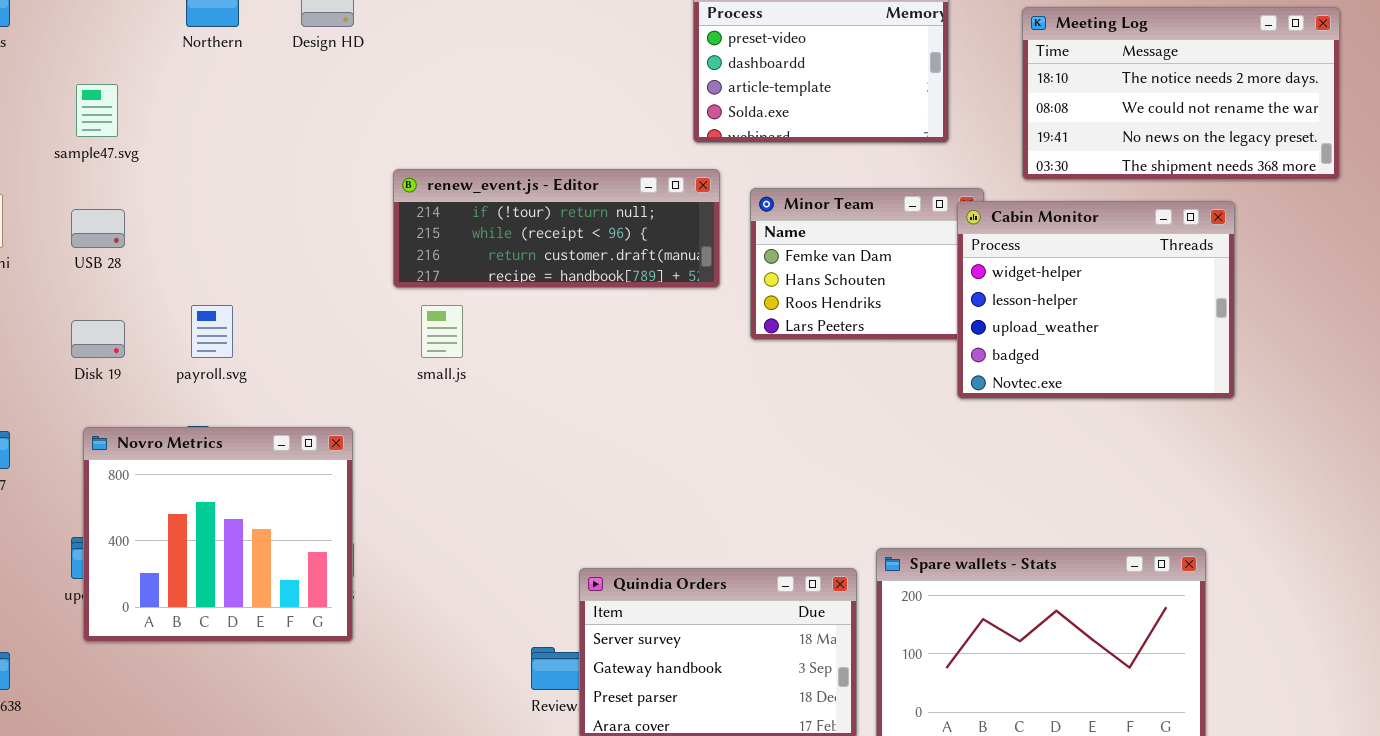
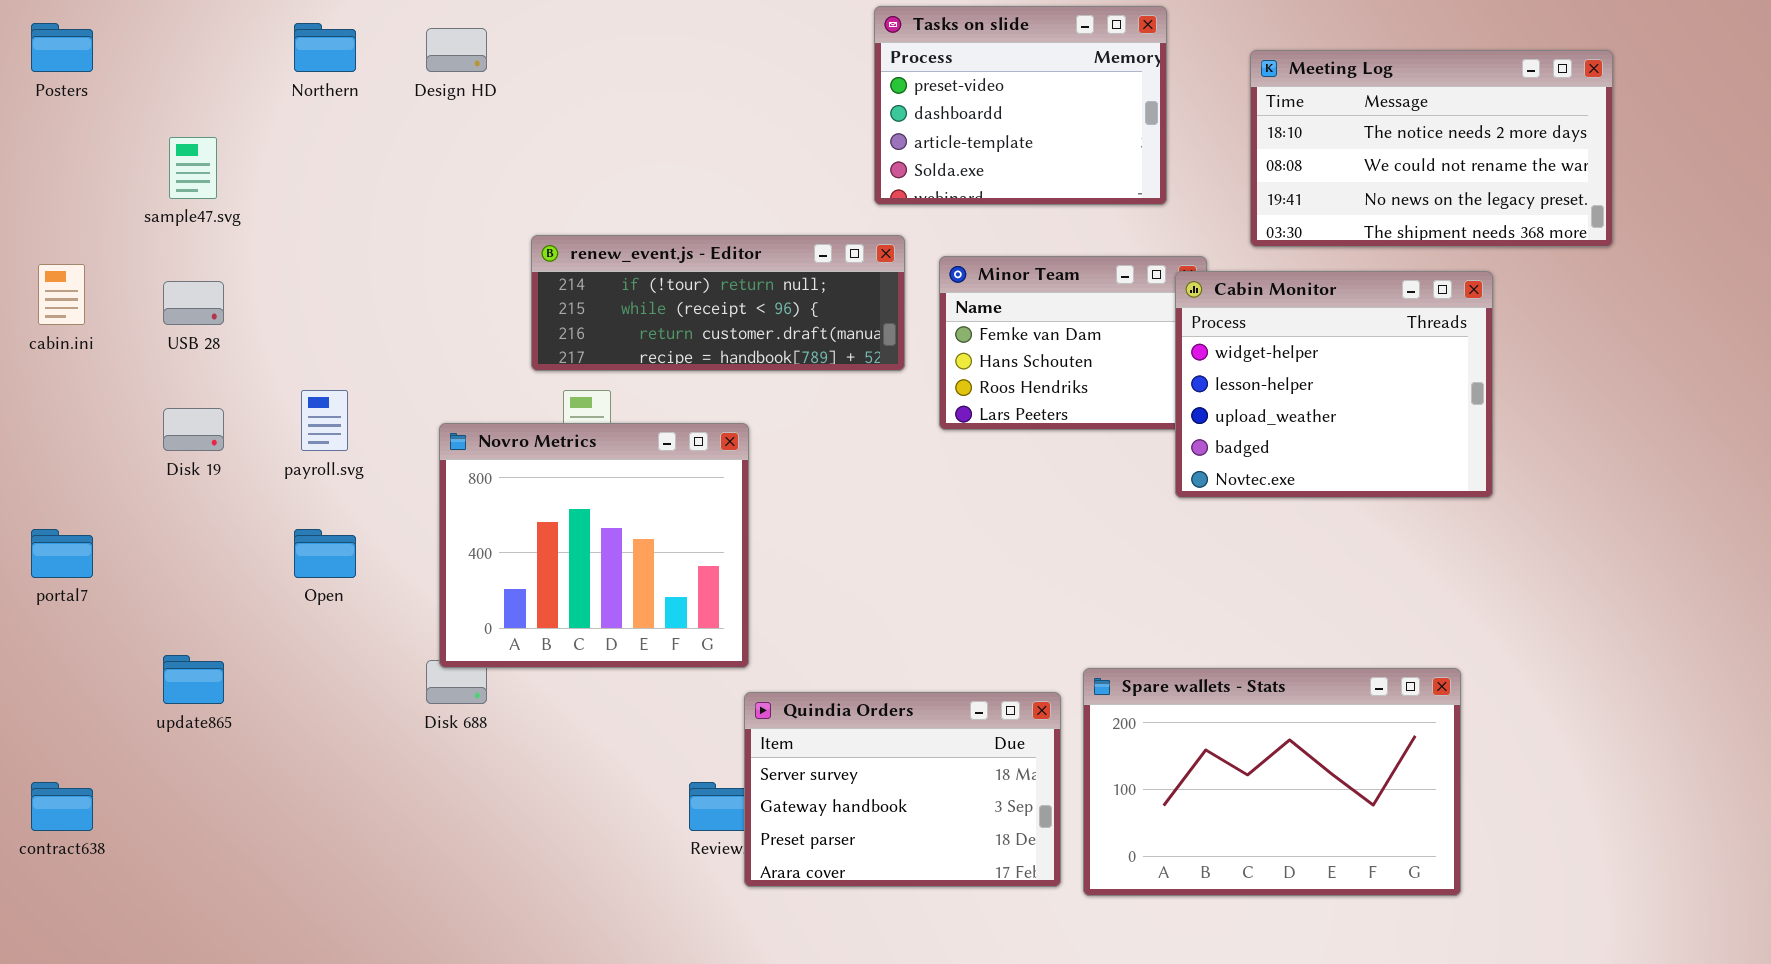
Novro Metrics: [83,427,353,642] -> [439,423,749,668], moved

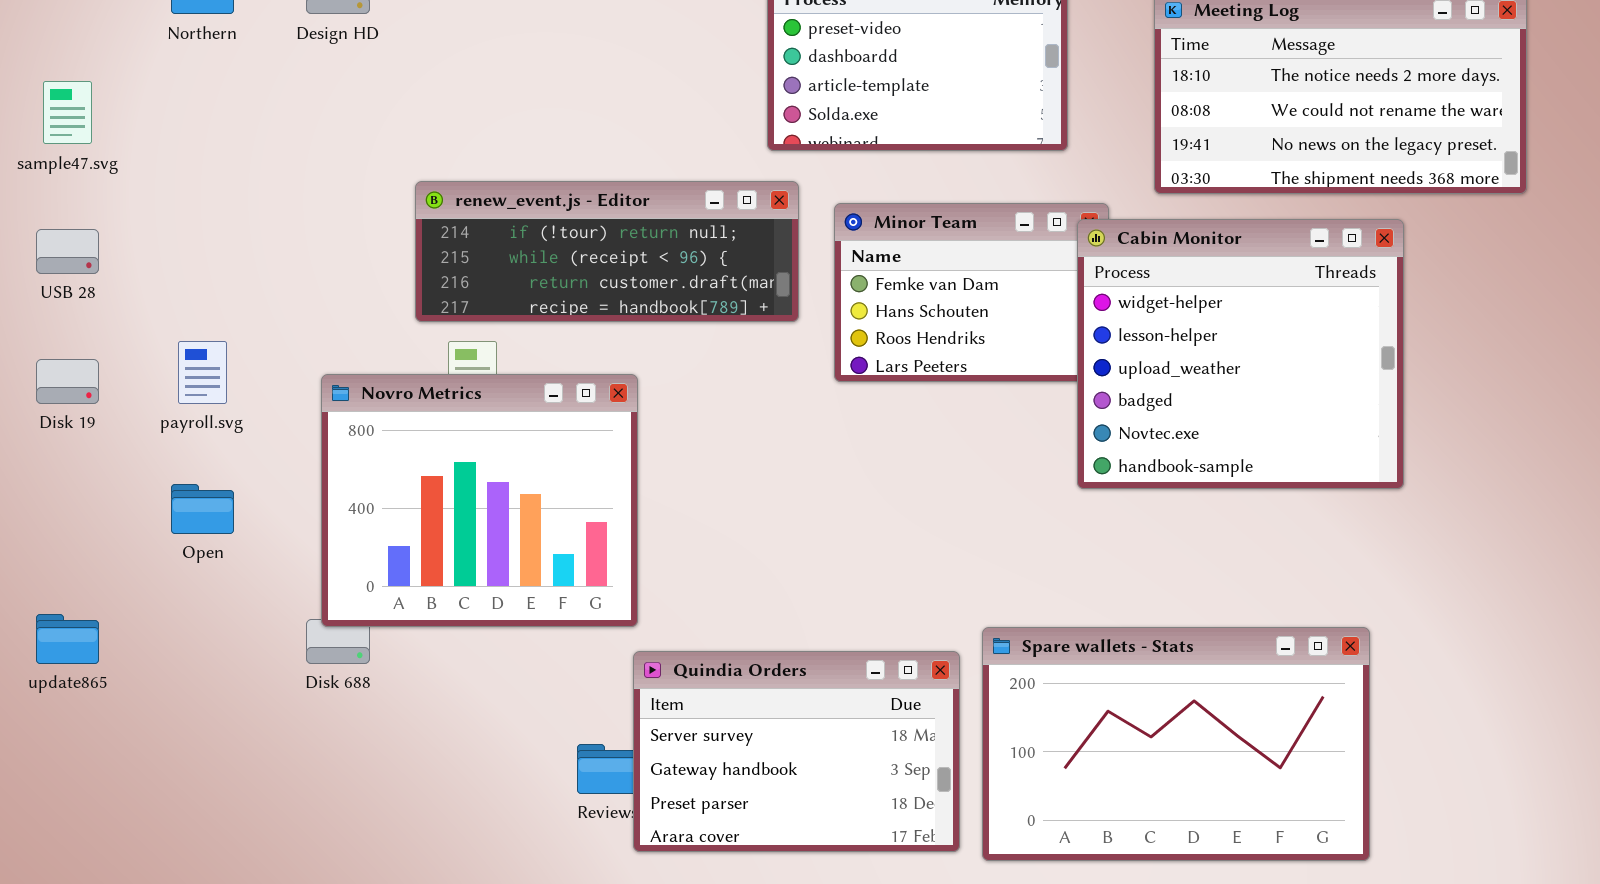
Cabin Monitor: [1175,271,1493,498] -> [1077,219,1404,489], resized

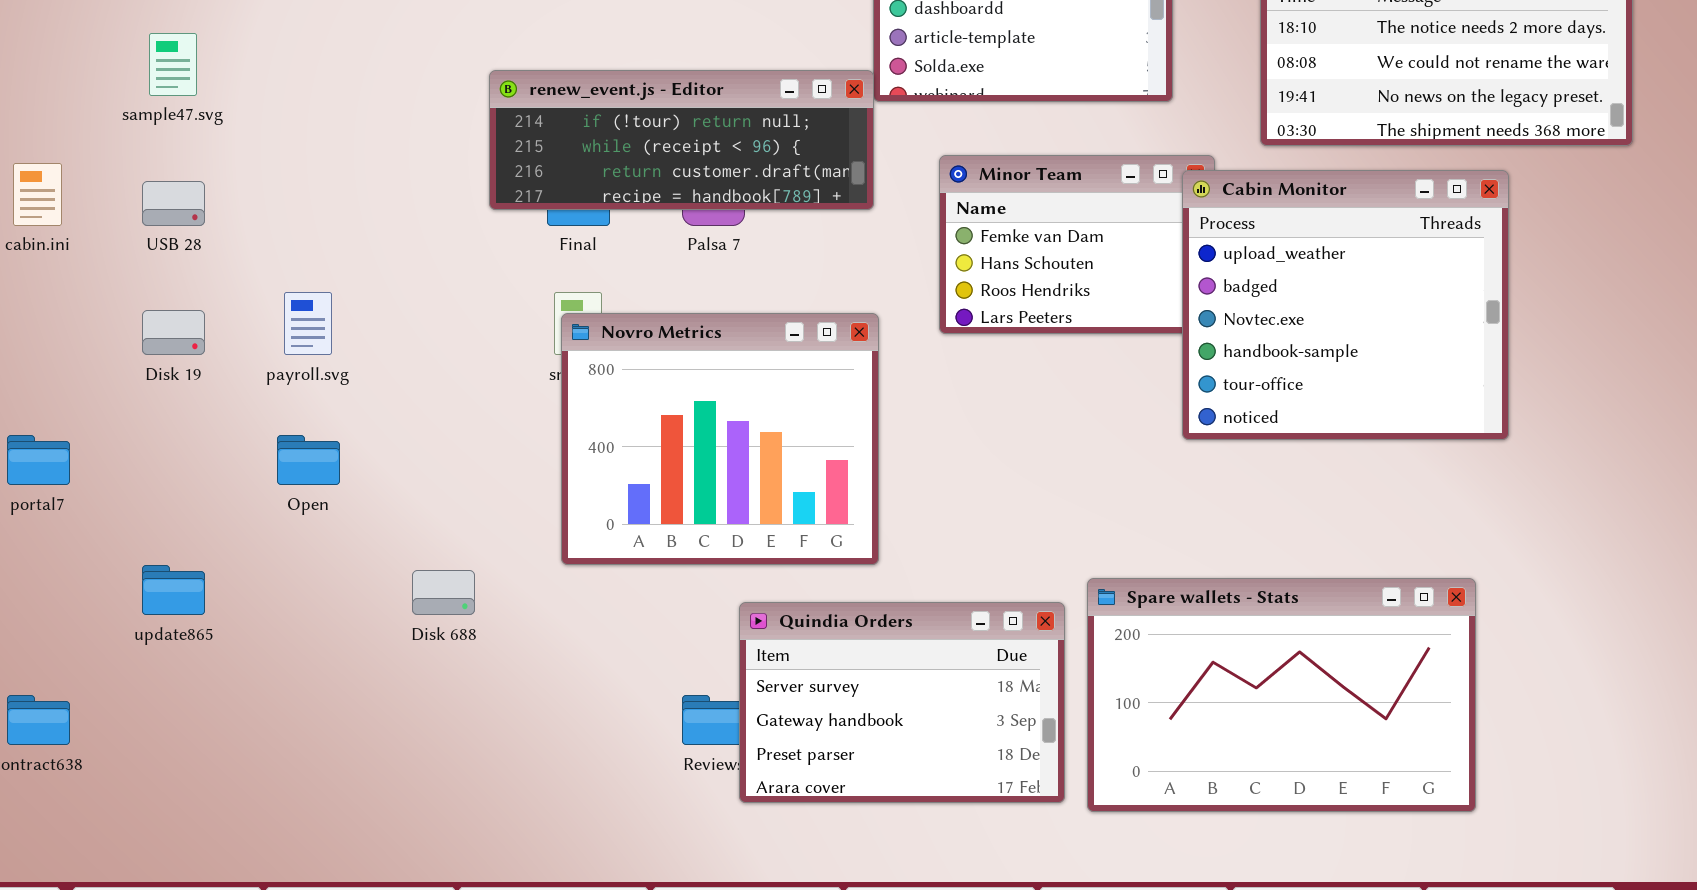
renew_event.js - Editor: [415,181,799,322] -> [489,70,874,210], moved
Cabin Monitor: [1077,219,1404,489] -> [1182,170,1509,440], scrolled down 2 rows
Novro Metrics: [321,374,638,627] -> [561,313,879,565], moved

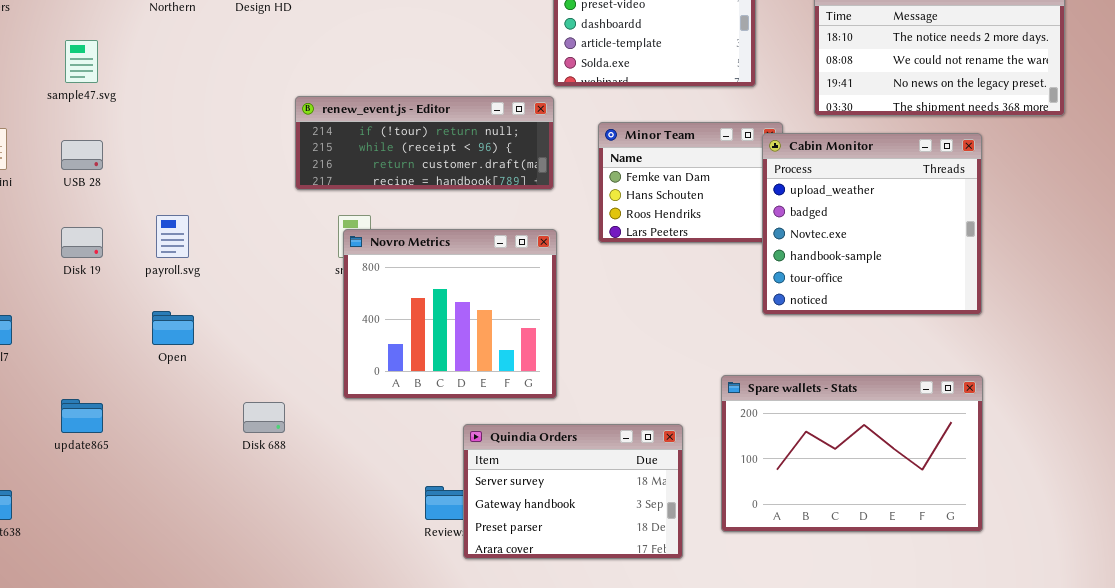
renew_event.js - Editor: [489,70,874,210] -> [295,96,554,190], moved
Spare wallets - Stats: [1087,578,1476,812] -> [721,375,983,532], moved

